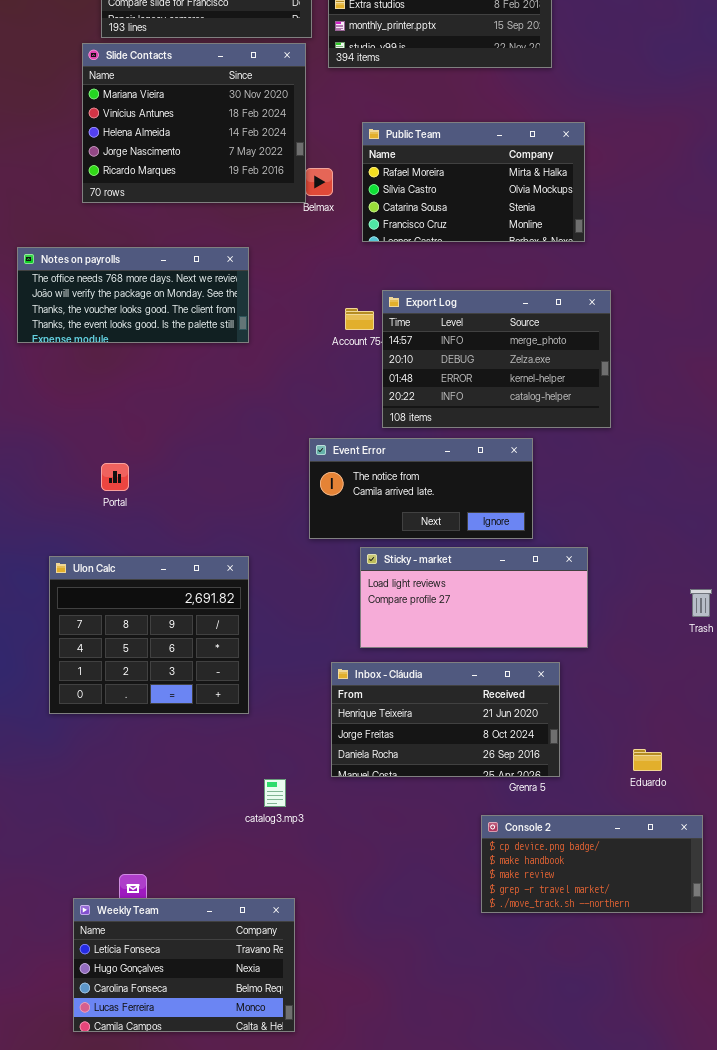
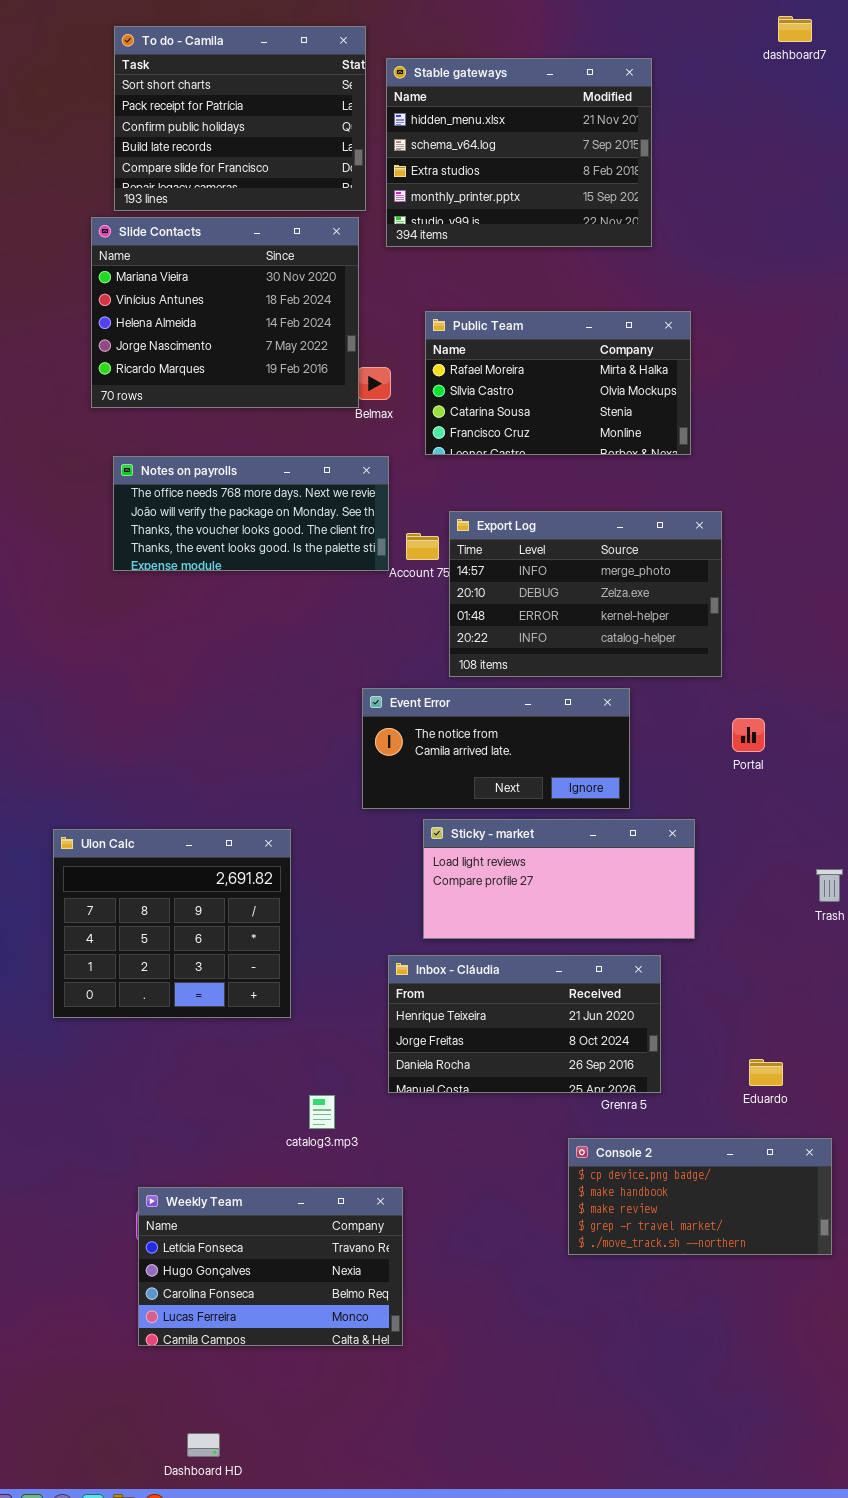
Notes on payrolls: [17,247,249,343] -> [113,456,389,571], moved
Portal: [101,463,129,491] -> [732,718,765,752], moved
Weekly Team: [73,898,295,1032] -> [138,1187,403,1346], moved

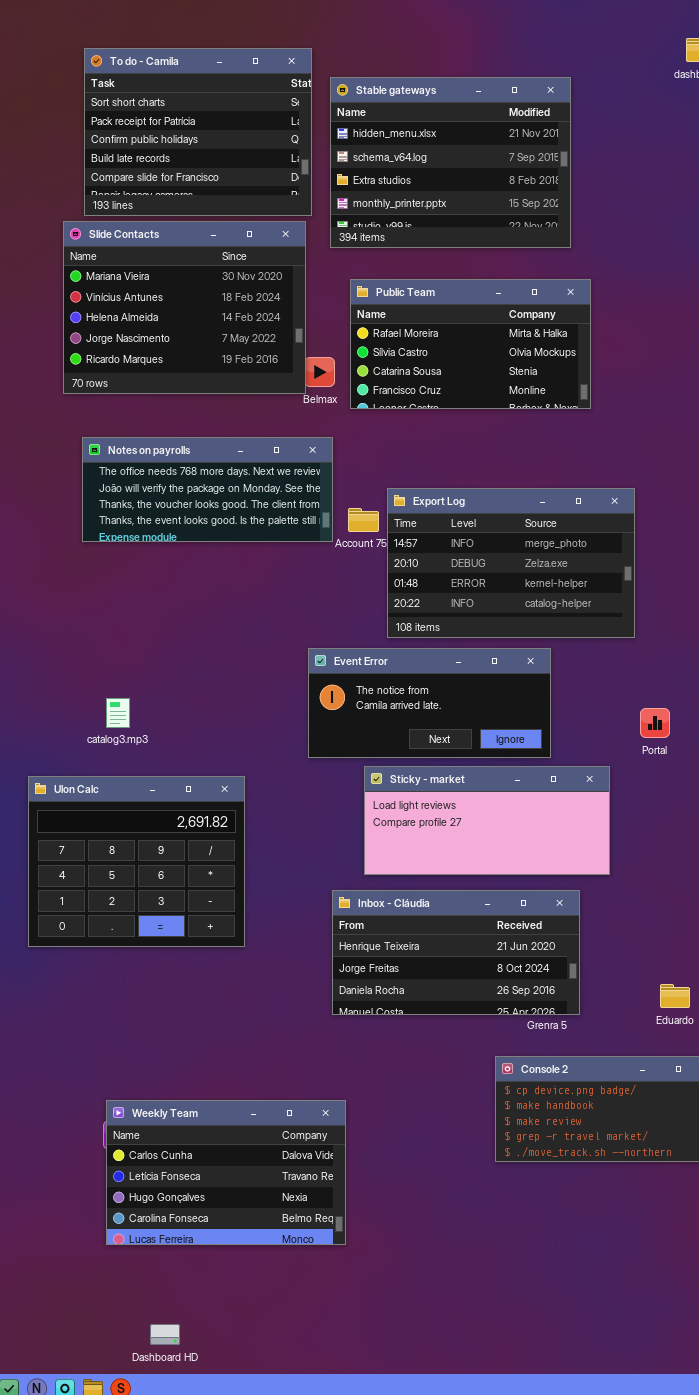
Public Team: [425,311,691,455] -> [350,279,591,409], moved
Portal: [732,718,765,752] -> [640,708,670,738], moved
catalog3.mp3: [309,1095,335,1129] -> [106,698,130,728], moved
Weekly Team: [138,1187,403,1346] -> [106,1100,346,1245], scrolled up 1 row

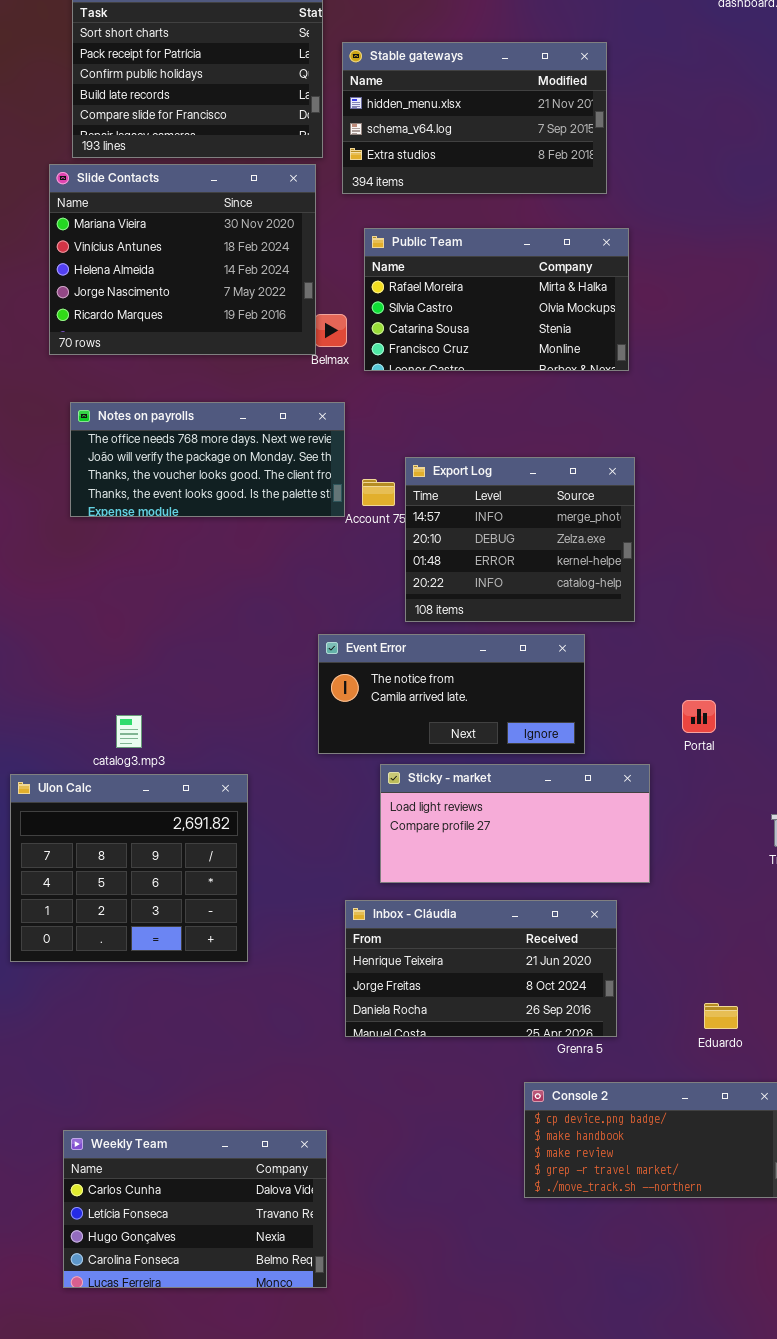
Stable gateways: [330,77,571,248] -> [342,42,607,194], resized
Export Log: [387,488,635,638] -> [405,457,635,622], resized
catalog3.mp3: [106,698,130,728] -> [116,715,142,748], moved
Weekly Team: [106,1100,346,1245] -> [63,1130,327,1288], moved

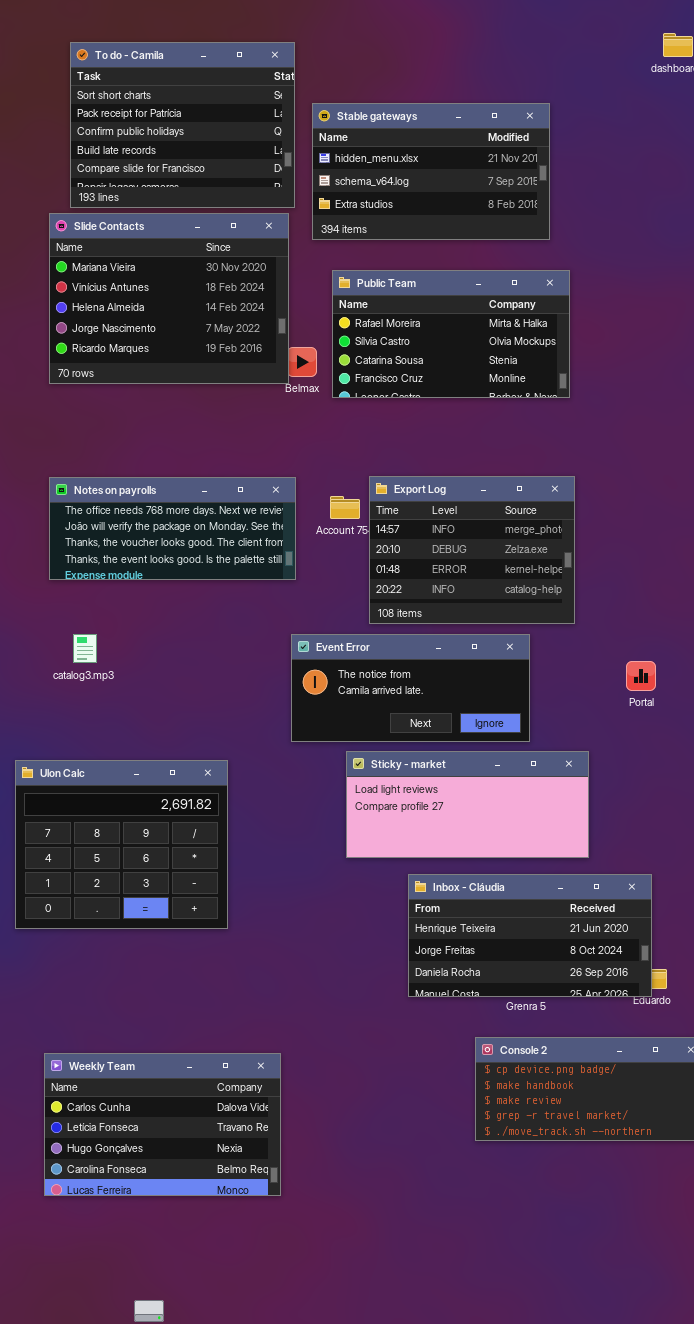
Notes on payrolls: [70,402,345,517] -> [49,477,296,580], moved
Portal: [682,700,716,733] -> [626,661,656,691], moved
catalog3.mp3: [116,715,142,748] -> [73,634,97,663], moved
Inbox - Cláudia: [345,900,617,1037] -> [408,874,652,997], moved
Weekly Team: [63,1130,327,1288] -> [44,1053,281,1196], moved

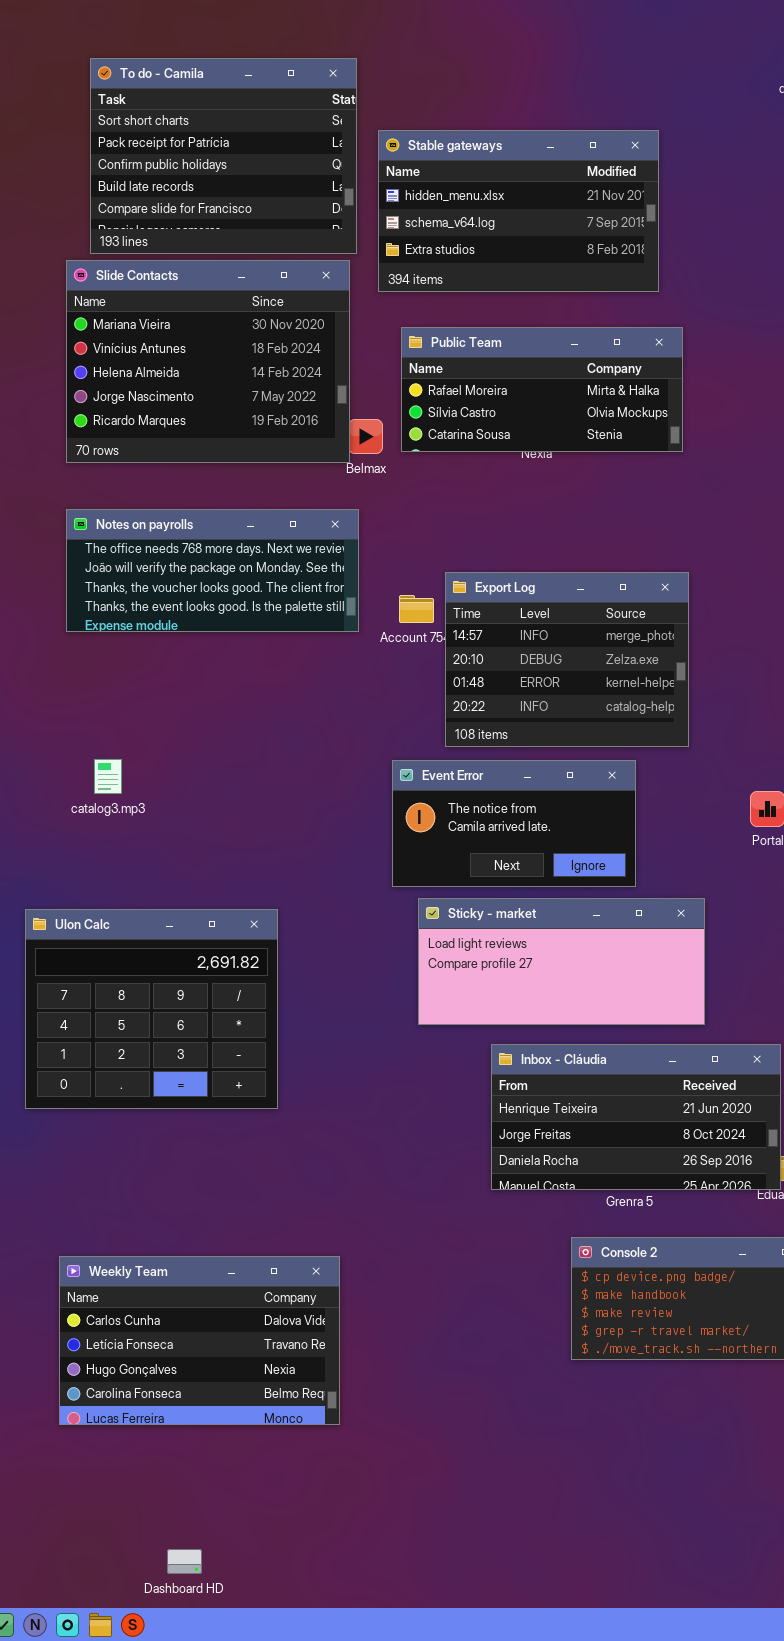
Public Team: [332,270,570,398] -> [401,327,683,452], resized
Notes on payrolls: [49,477,296,580] -> [66,509,359,632], moved
Event Error: [291,634,530,742] -> [392,760,636,887], resized

